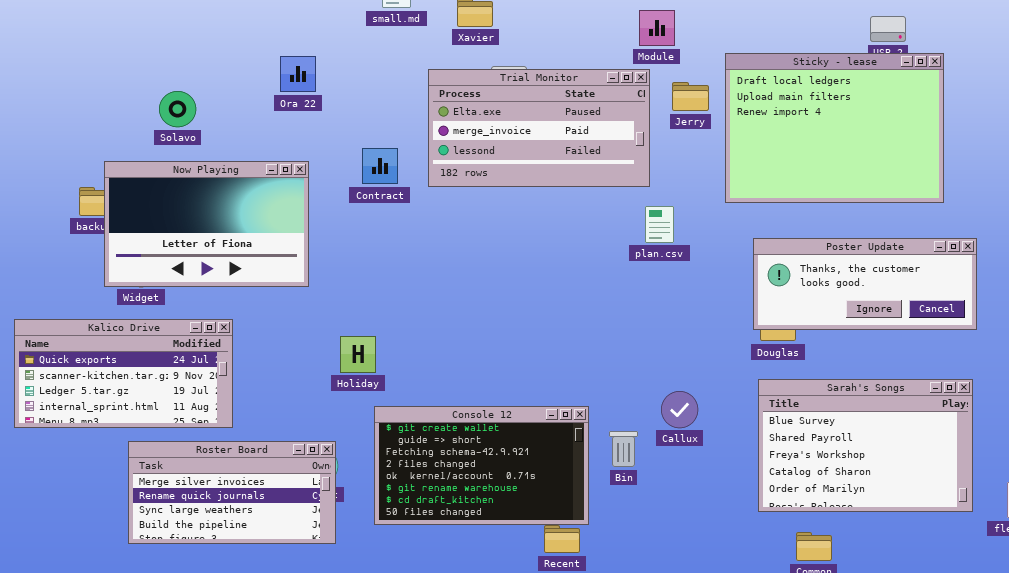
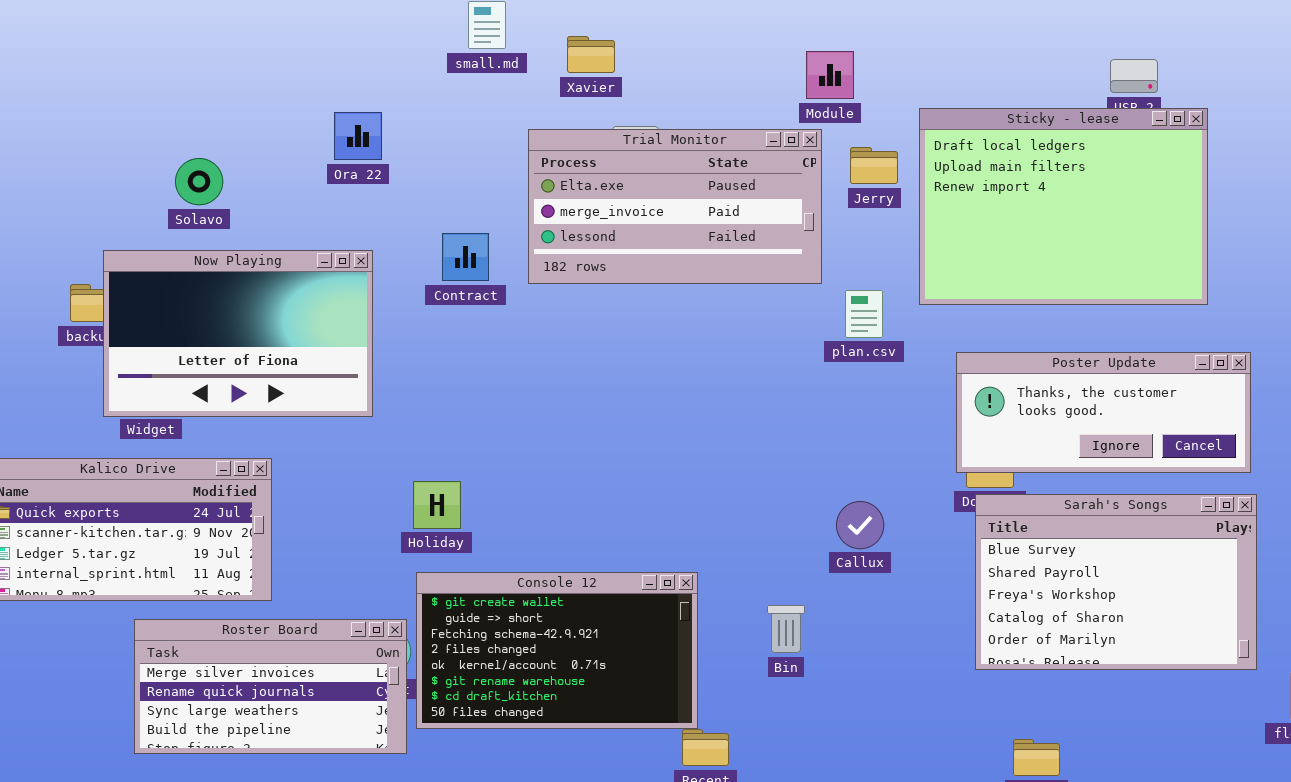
plan.csv: [645,206,674,243] -> [845,290,883,338], moved
Sarah's Songs: [758,379,973,512] -> [975,494,1257,670], moved
Callux: [661,391,698,428] -> [836,501,884,549], moved
Console 12: [374,406,589,525] -> [416,572,698,729], moved

